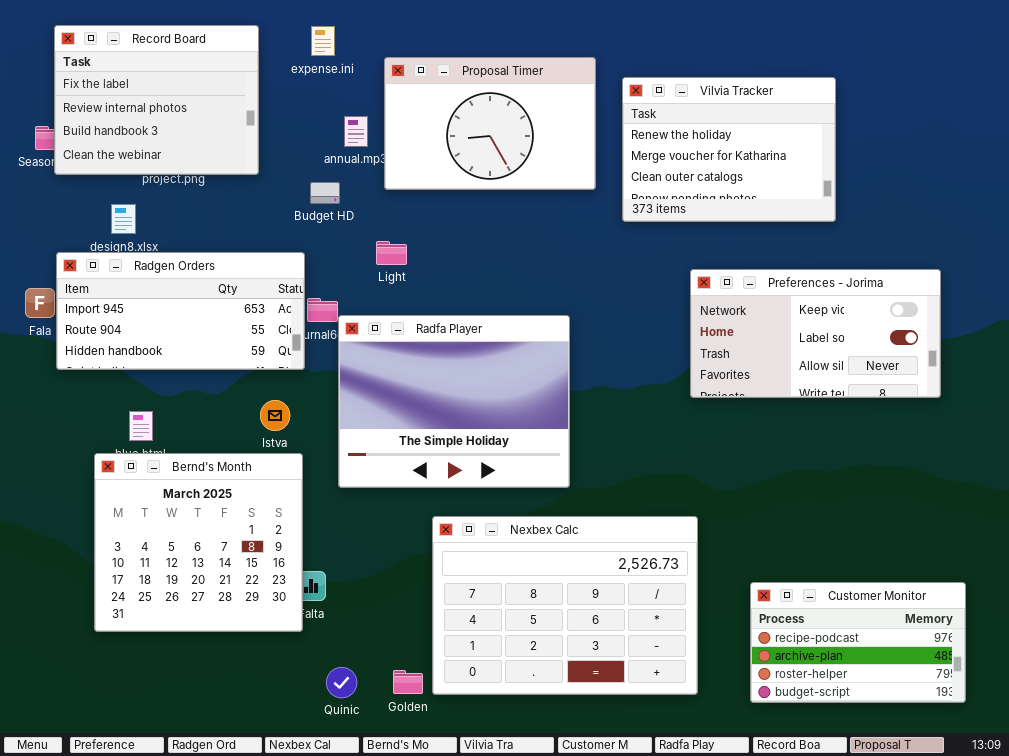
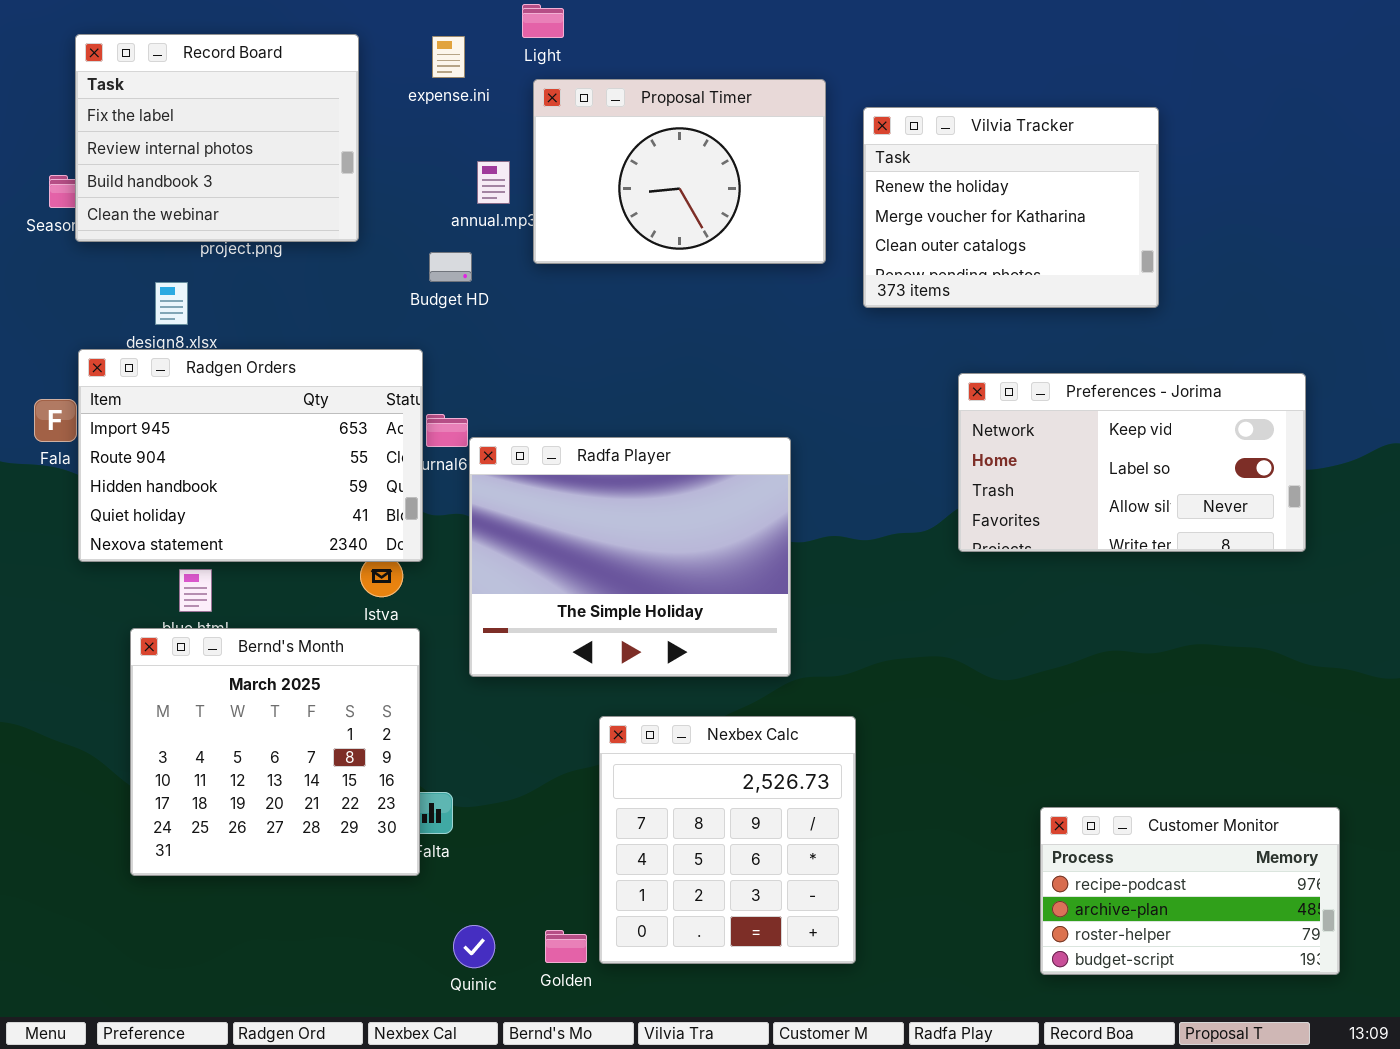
Light: [376,241,407,265] -> [522,4,564,38], moved
Radgen Orders: [56,252,305,370] -> [78,349,423,562], resized
Nexbex Calc: [432,516,698,695] -> [599,716,856,964], resized

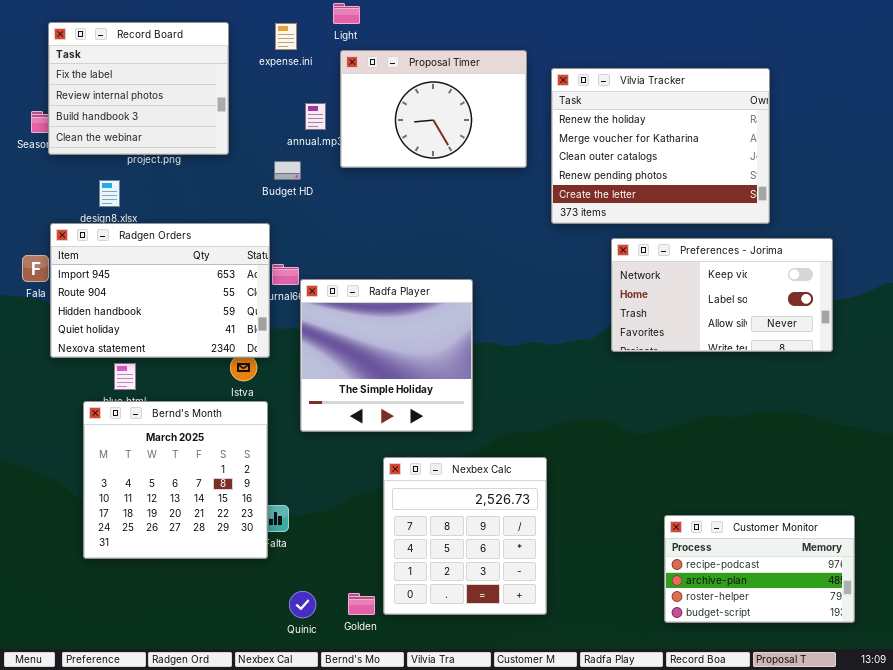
Vilvia Tracker: [863,107,1159,308] -> [551,68,770,224], resized
Radfa Player: [469,437,791,677] -> [300,279,473,432], resized

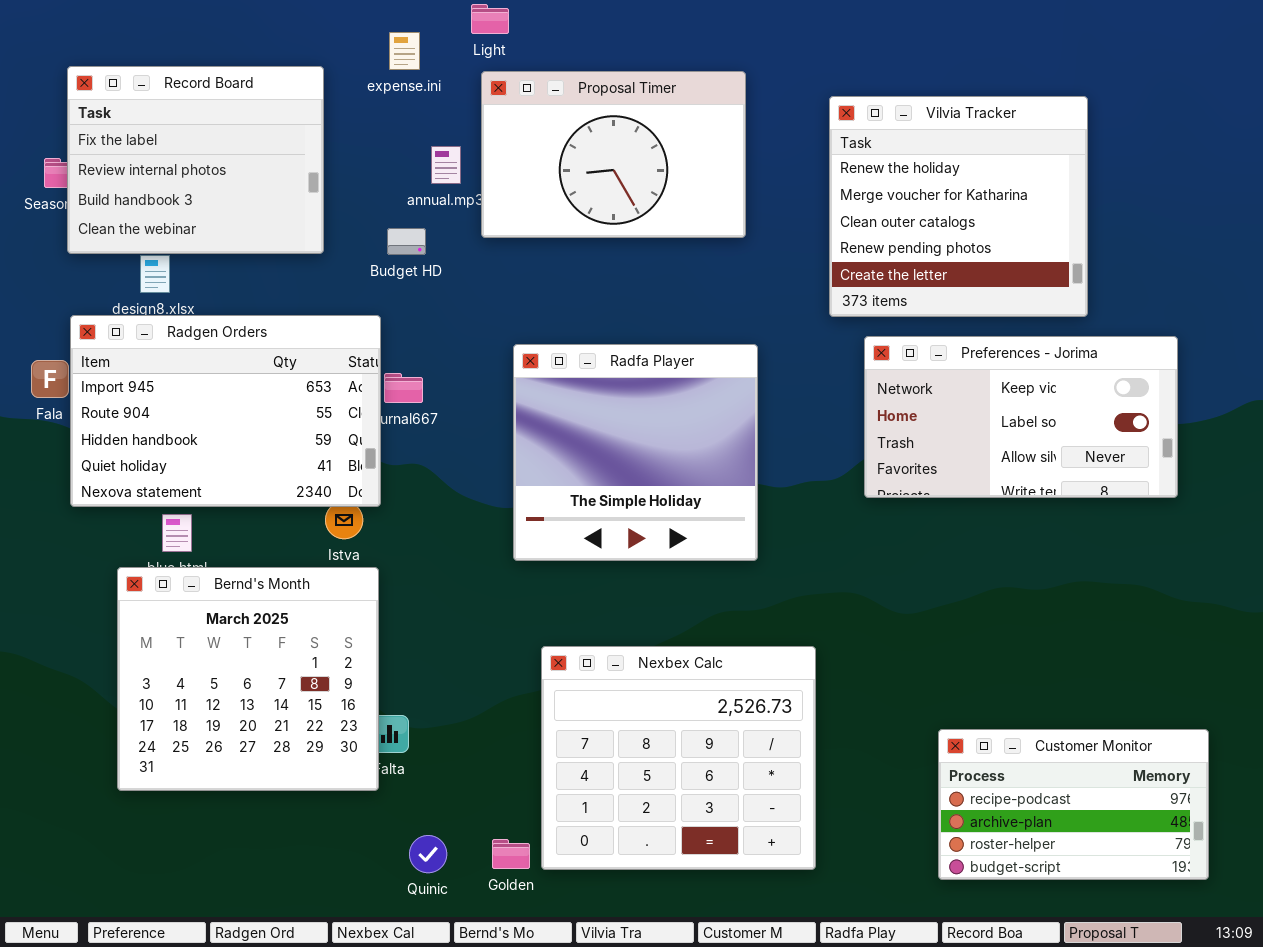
Record Board: [48,22,229,155] -> [67,66,324,254], moved
Vilvia Tracker: [551,68,770,224] -> [829,96,1088,317], resized
Radfa Player: [300,279,473,432] -> [513,344,758,561], moved
Nexbex Calc: [383,457,547,615] -> [541,646,816,870], resized

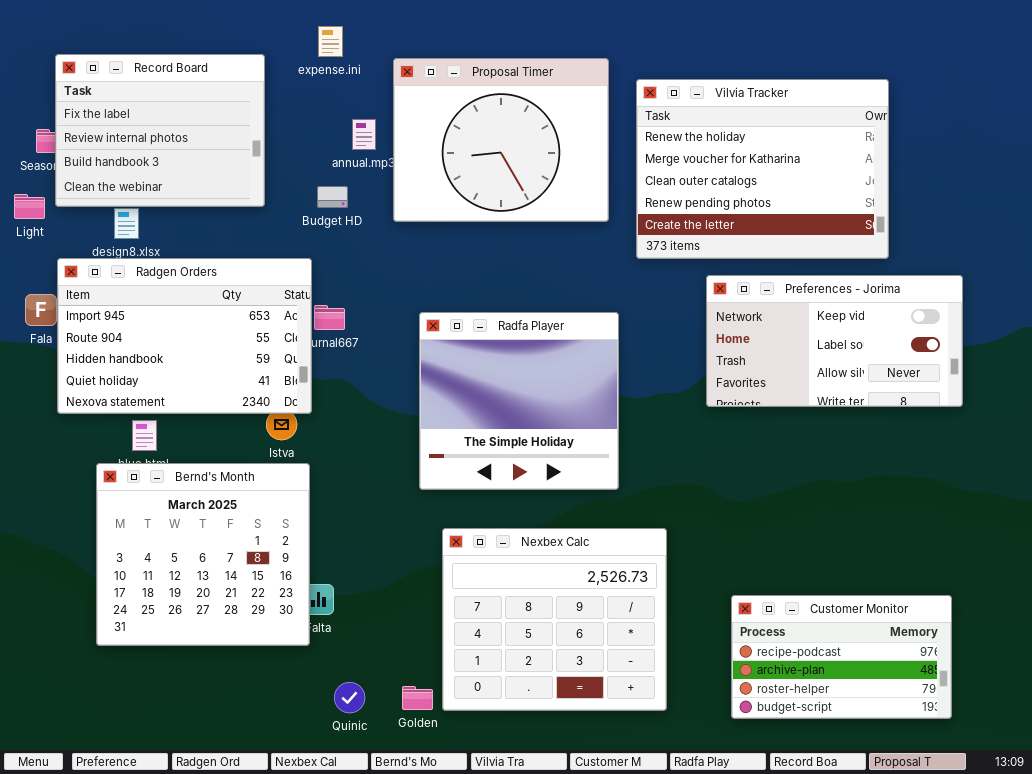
Light: [471,4,509,34] -> [14,194,45,219], moved
Proposal Timer: [481,71,746,238] -> [393,58,609,222], resized
Vilvia Tracker: [829,96,1088,317] -> [636,79,889,259], resized
Radfa Player: [513,344,758,561] -> [419,312,619,490], moved
Customer Monitor: [938,729,1209,880] -> [731,595,952,719], moved

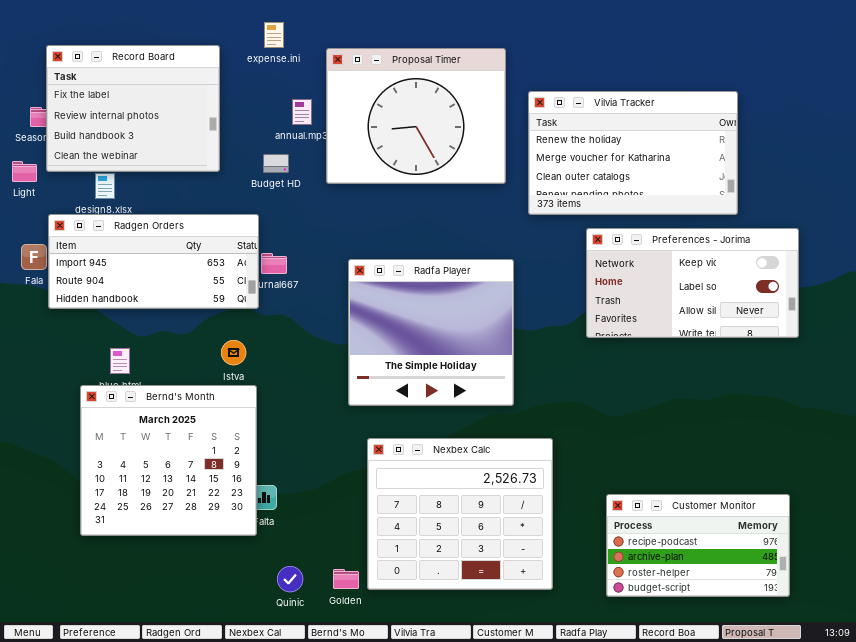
Vilvia Tracker: [636,79,889,259] -> [528,91,738,215], resized
Radgen Orders: [57,258,312,414] -> [48,214,259,309], resized

